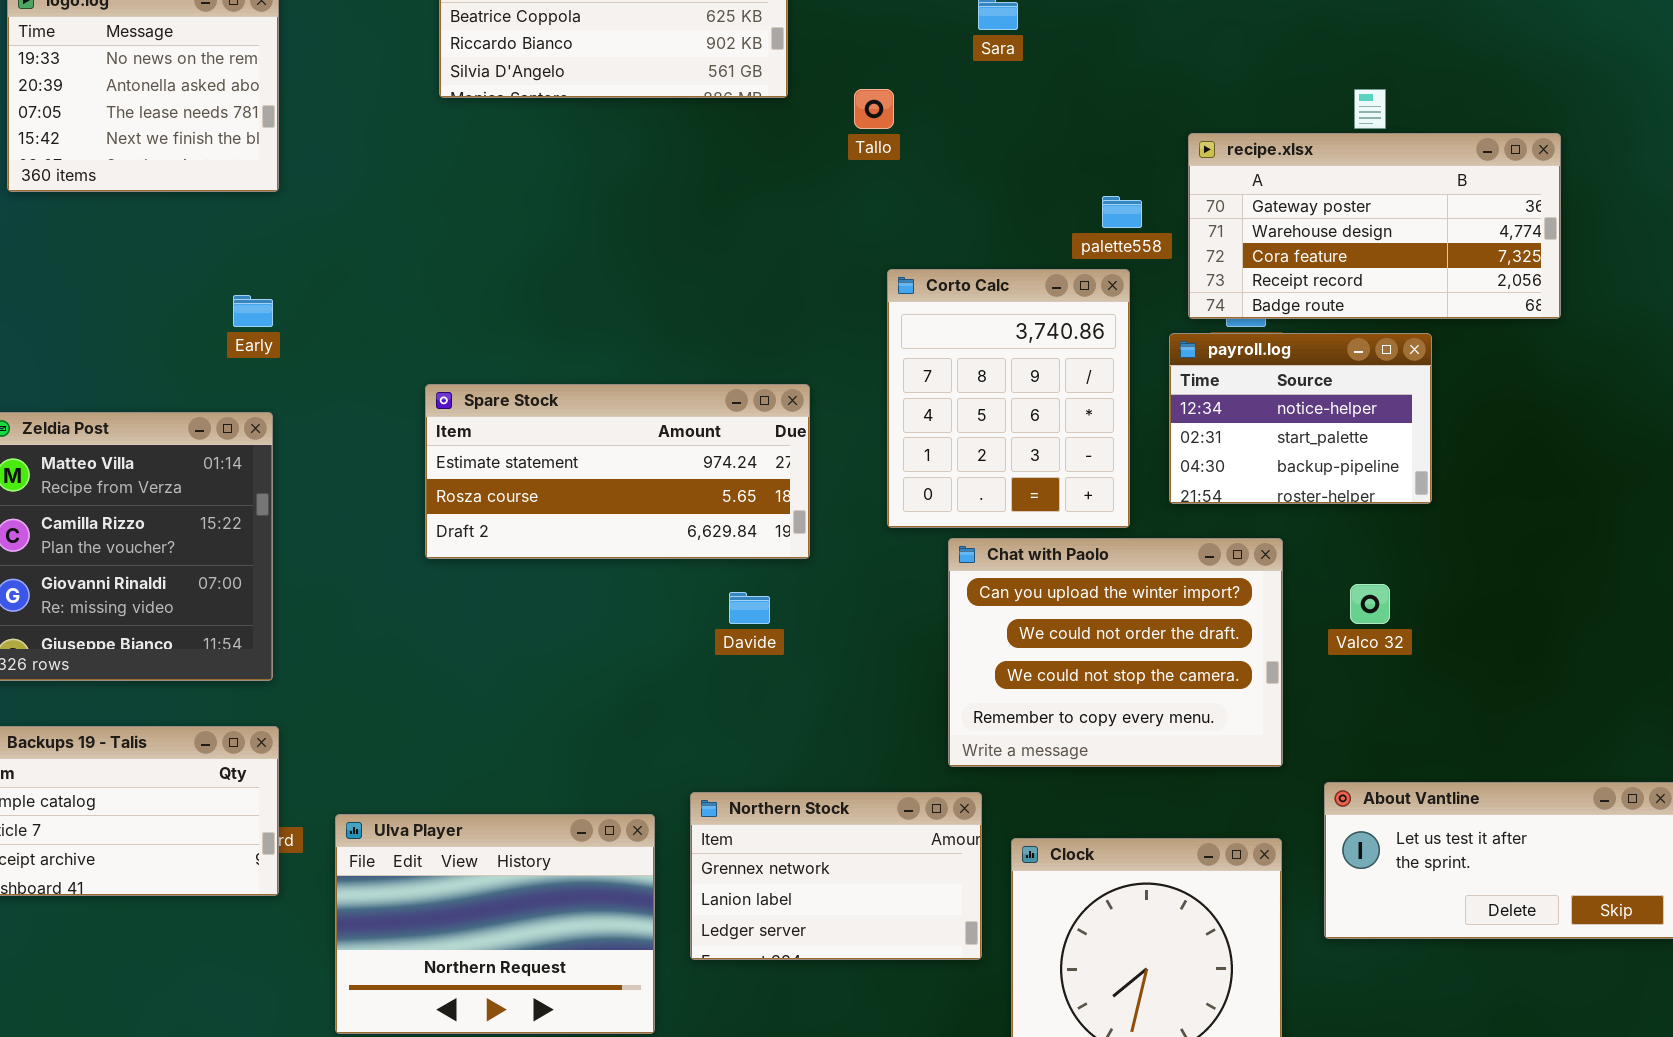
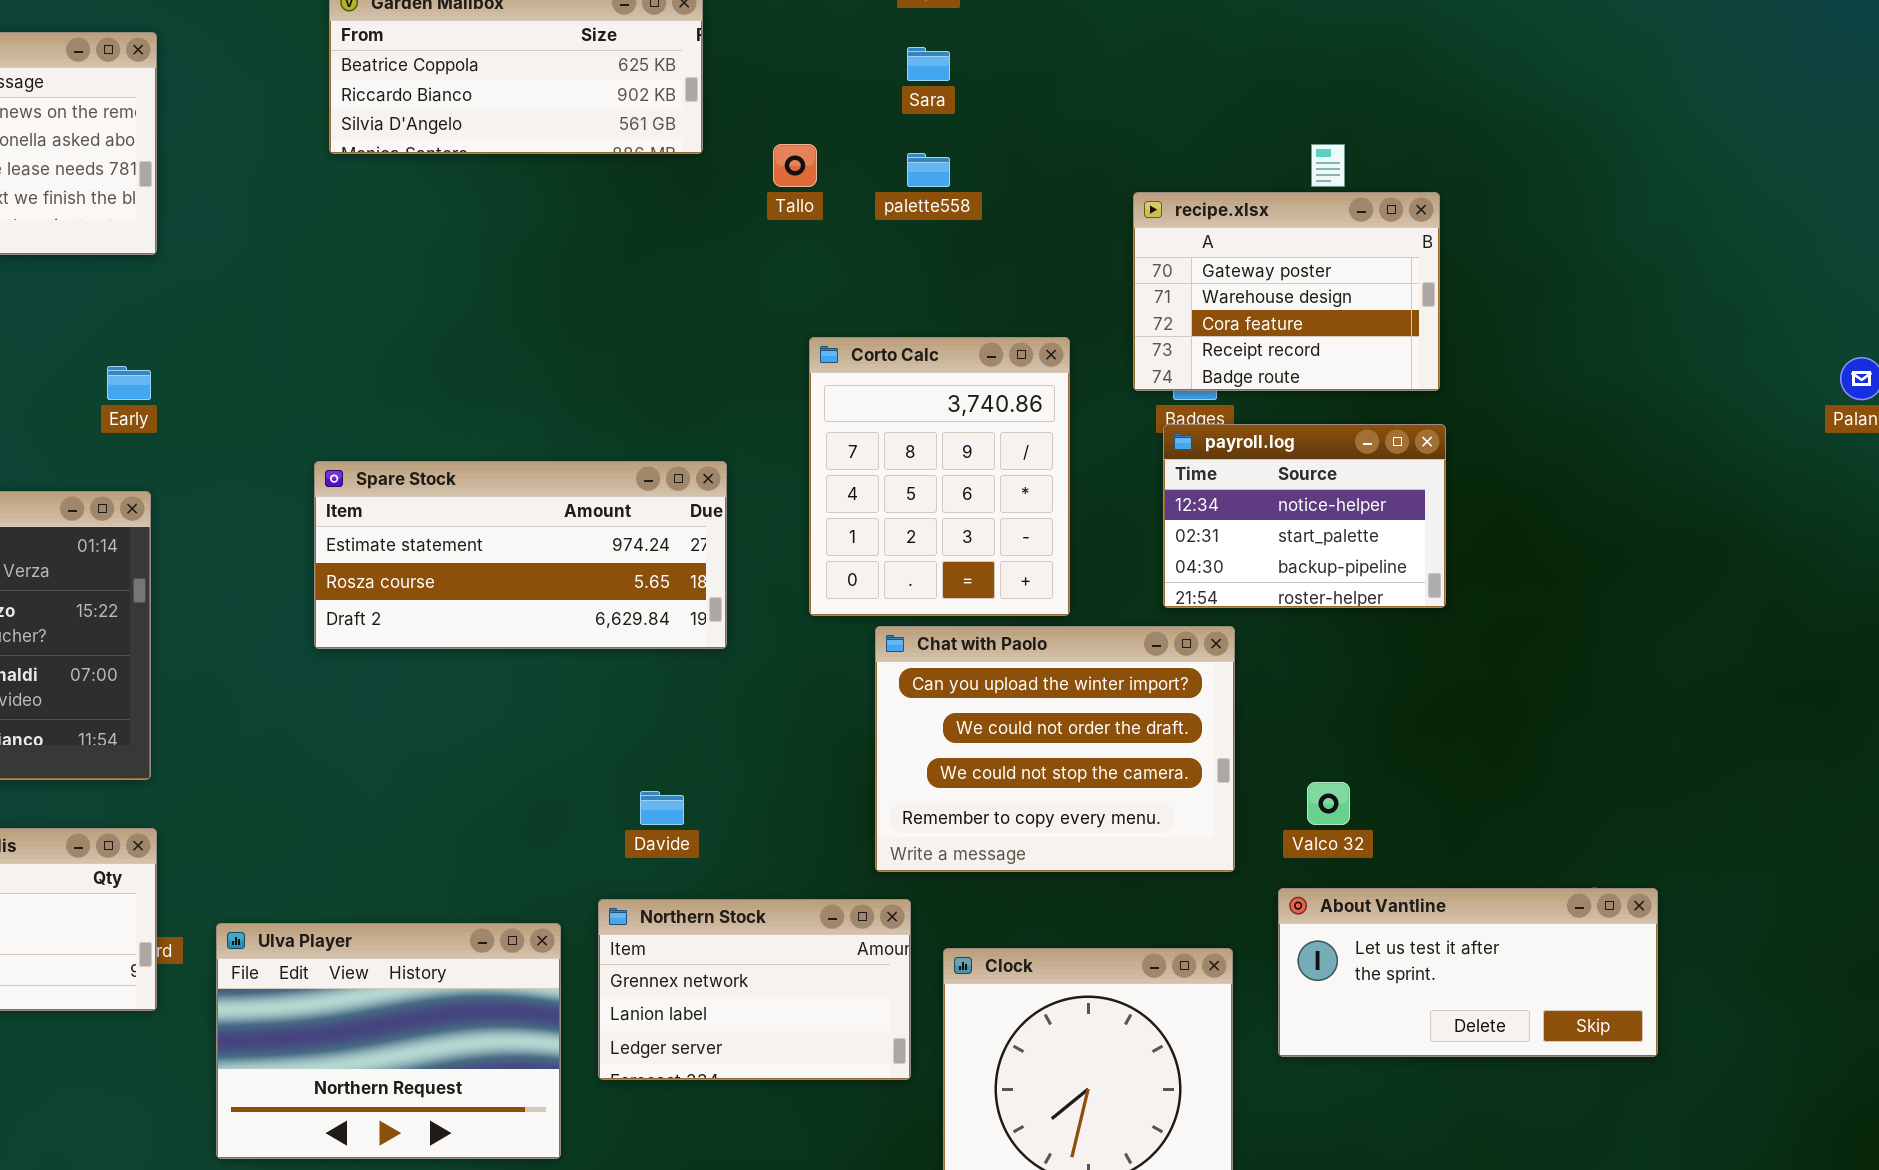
recipe.xlsx: [1188,133,1561,319] -> [1133,192,1440,391], resized
palette558: [1102,196,1142,228] -> [907,153,950,187], moved
payroll.log: [1169,333,1432,504] -> [1163,424,1446,608], moved
Valco 32: [1350,584,1390,624] -> [1307,782,1350,825], moved
Davide: [729,592,770,624] -> [640,791,684,825], moved

